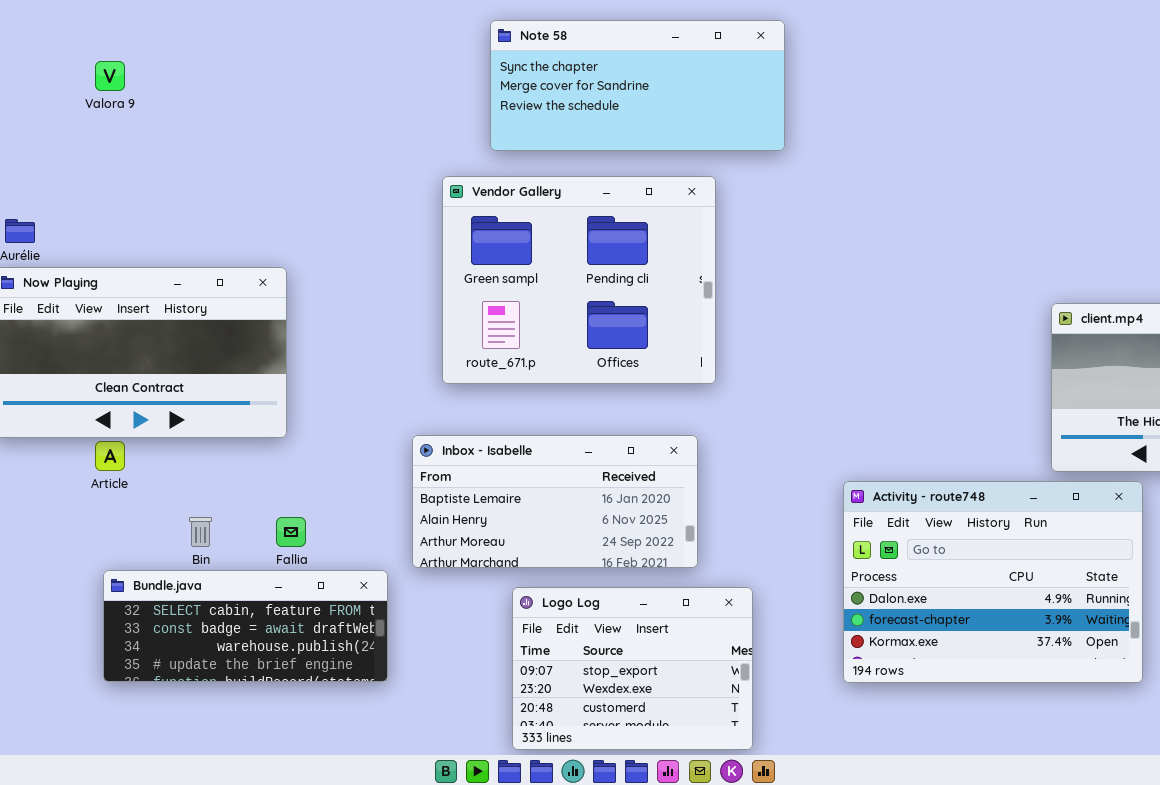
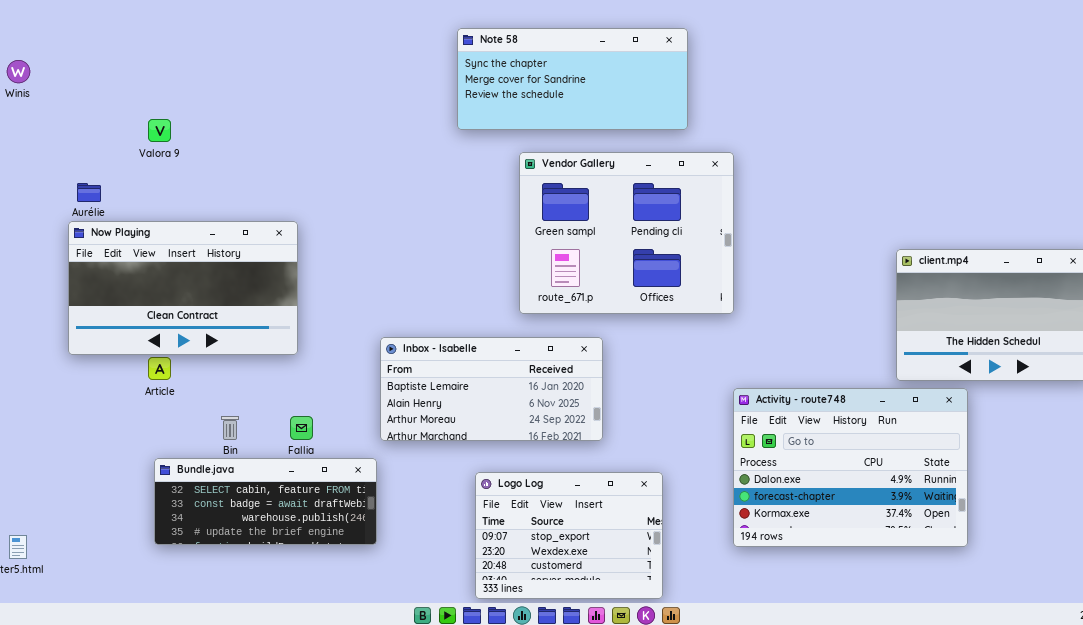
Valora 9: [95,61,125,91] -> [148,119,171,142], moved
Vendor Gallery: [442,176,716,384] -> [519,152,734,314], moved
Inbox - Isabelle: [412,435,698,568] -> [380,337,603,441], moved

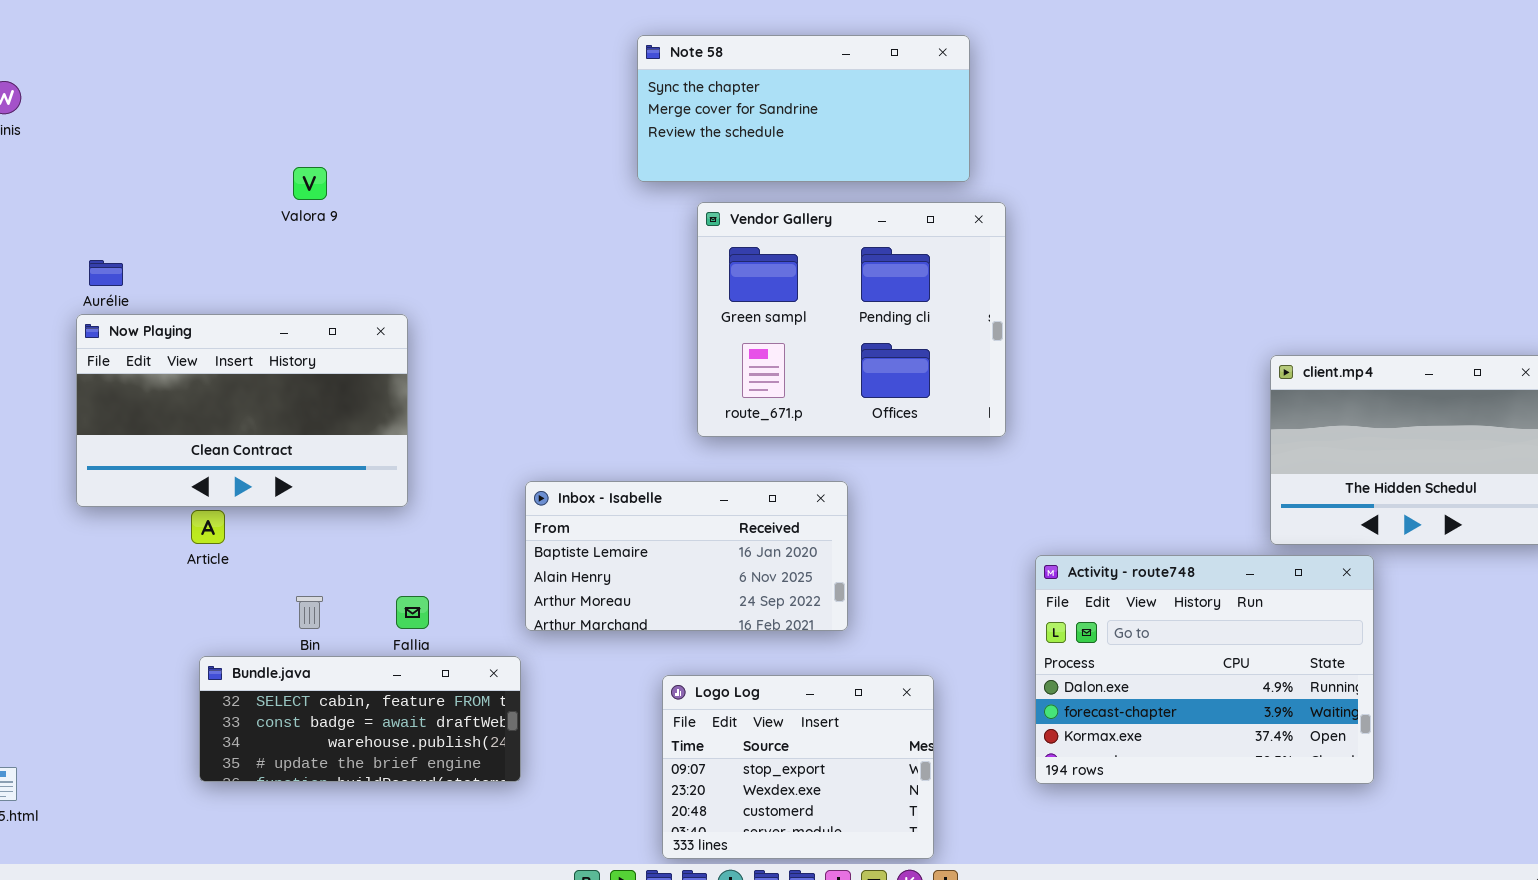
Valora 9: [148,119,171,142] -> [293,167,327,200], moved
Vendor Gallery: [519,152,734,314] -> [697,202,1006,437], moved

